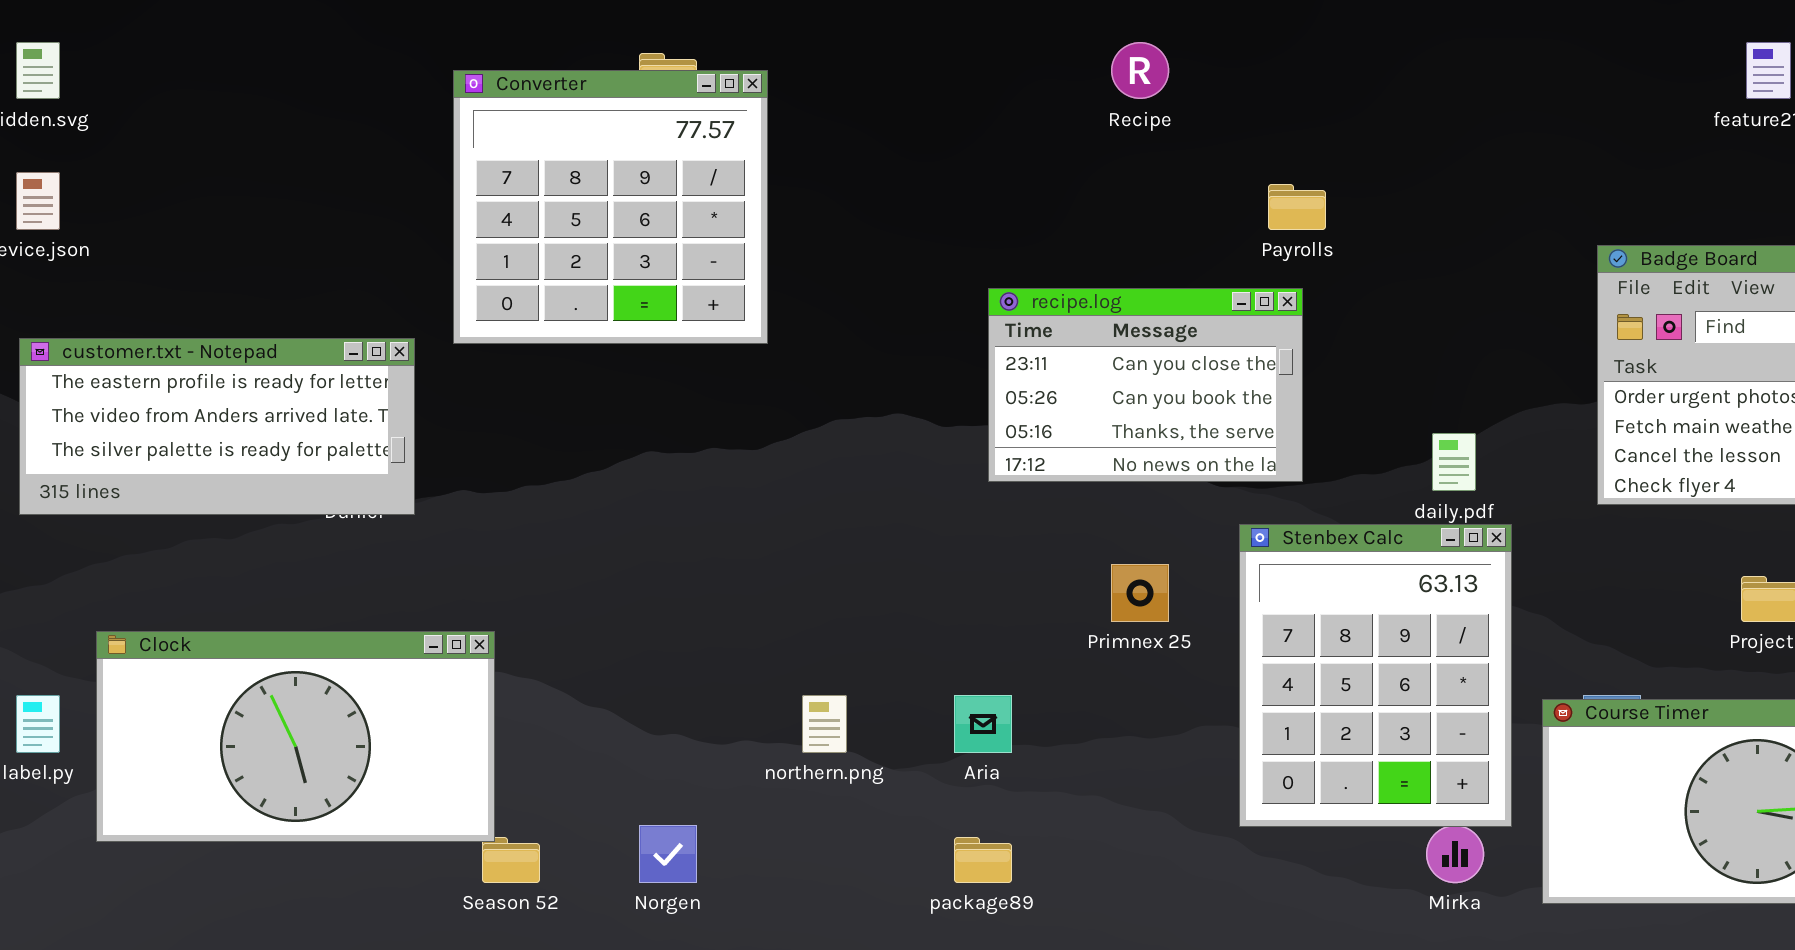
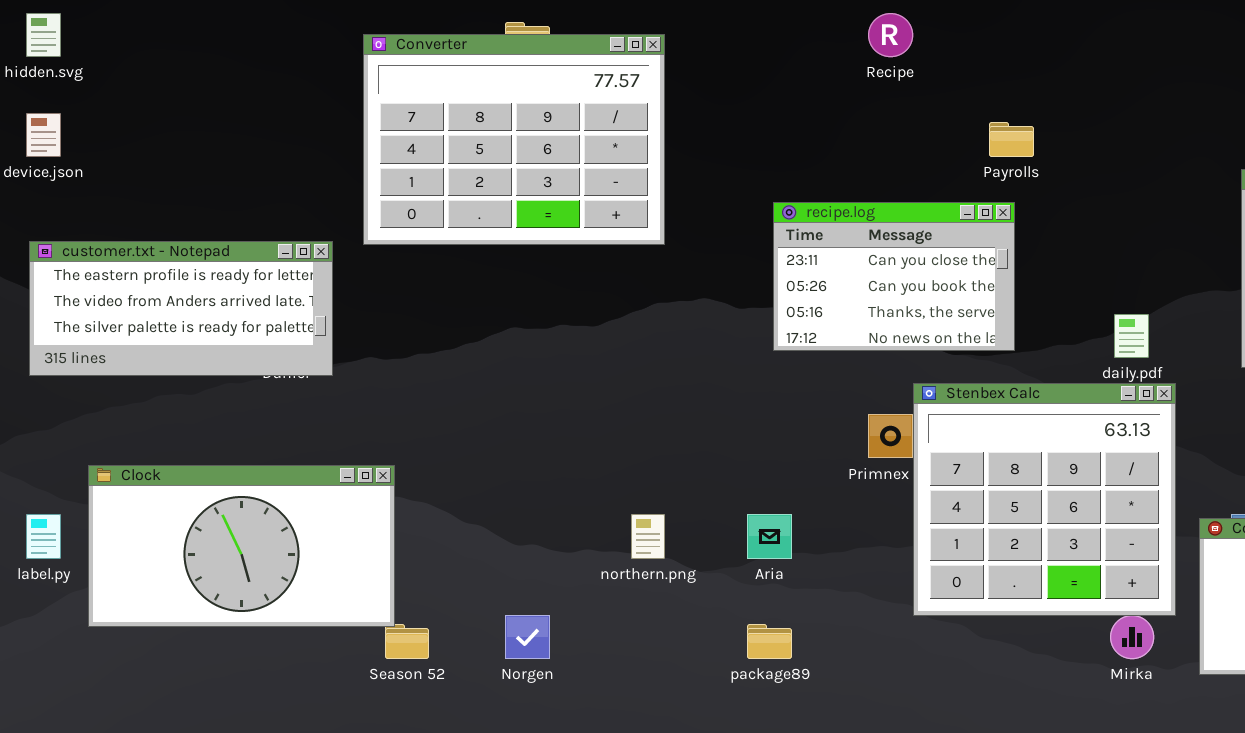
Converter: [453,70,768,344] -> [363,34,665,245], resized
Stenbex Calc: [1239,524,1512,827] -> [913,383,1176,616], resized

